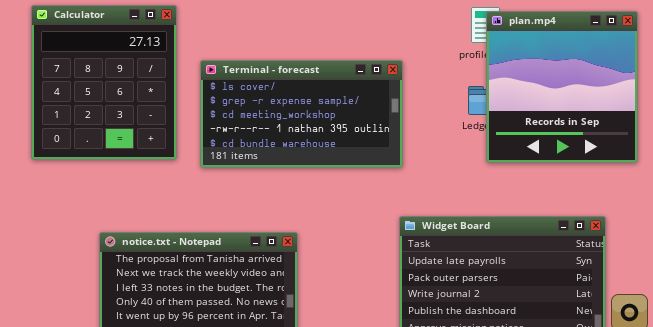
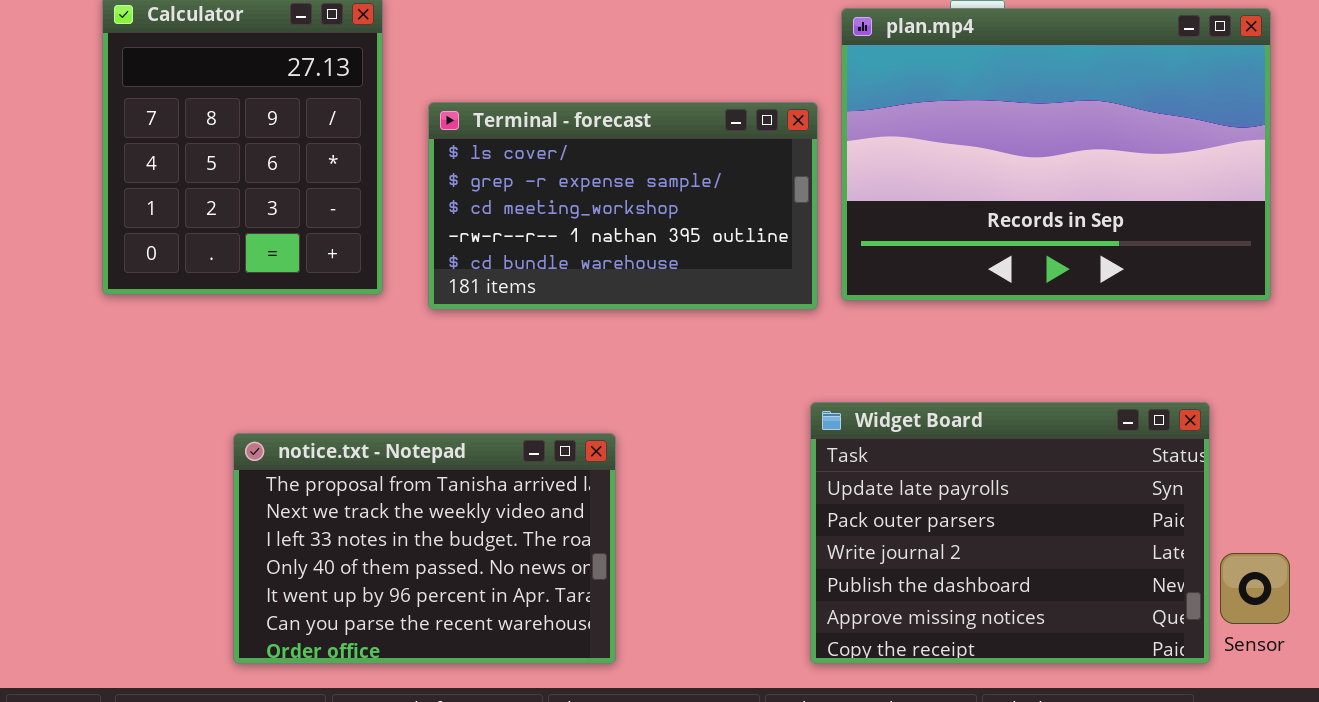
plan.mp4: [486,11,638,163] -> [841,8,1271,301], resized

